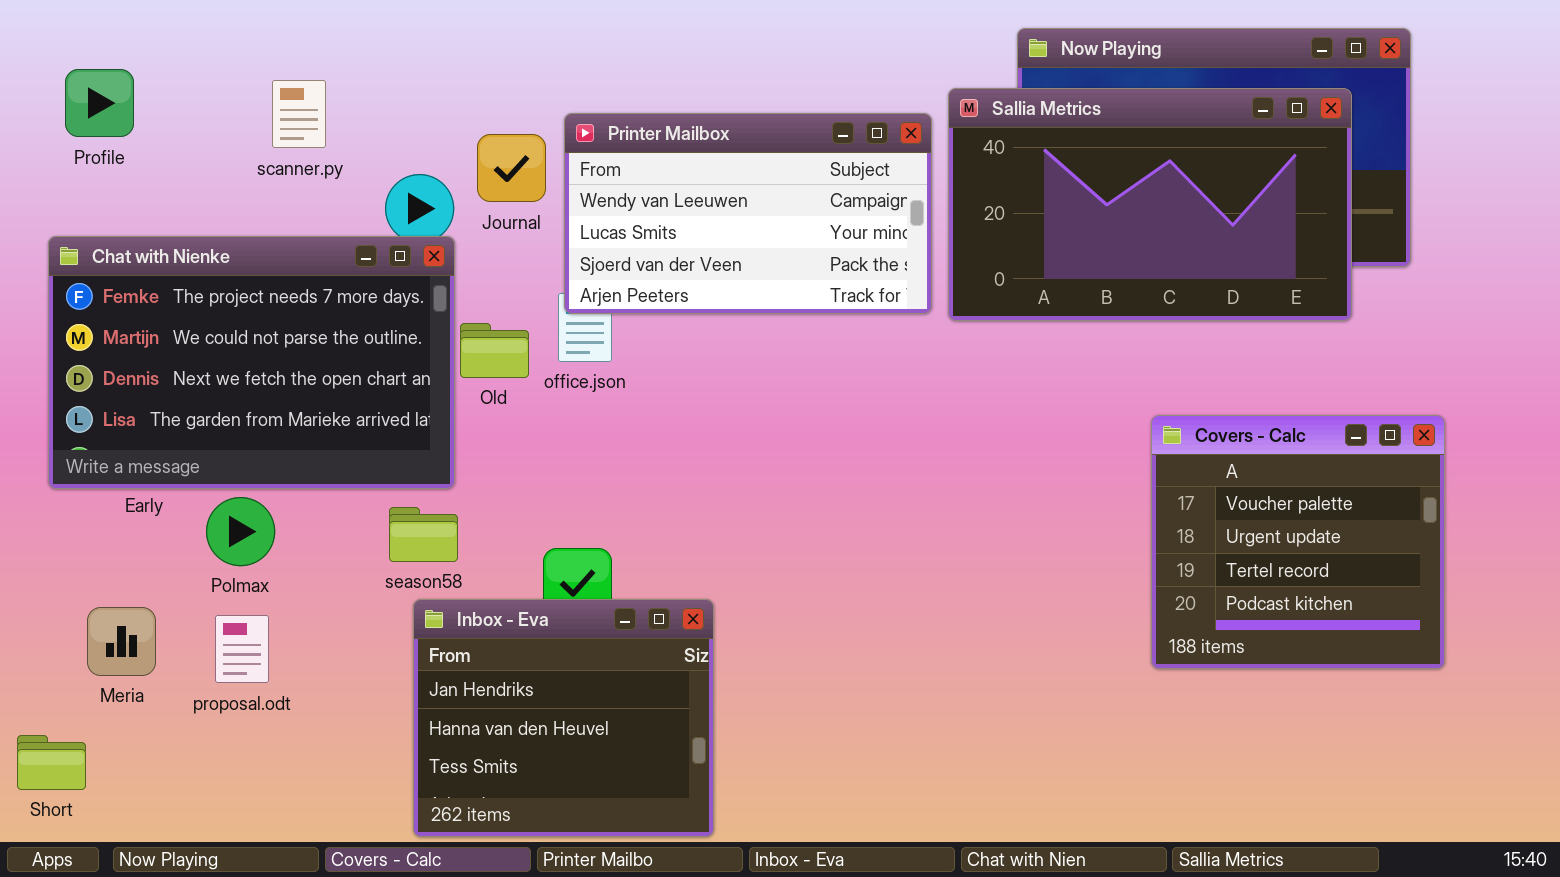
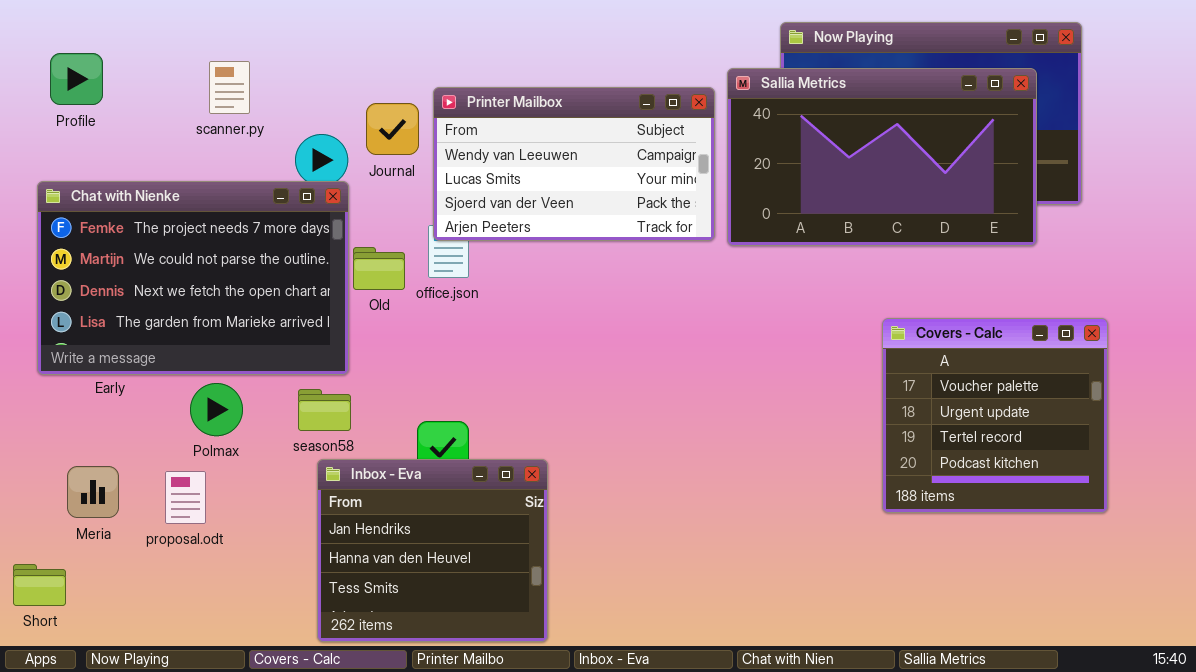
Polmax: [206,497,275,566] -> [190,383,243,436], moved

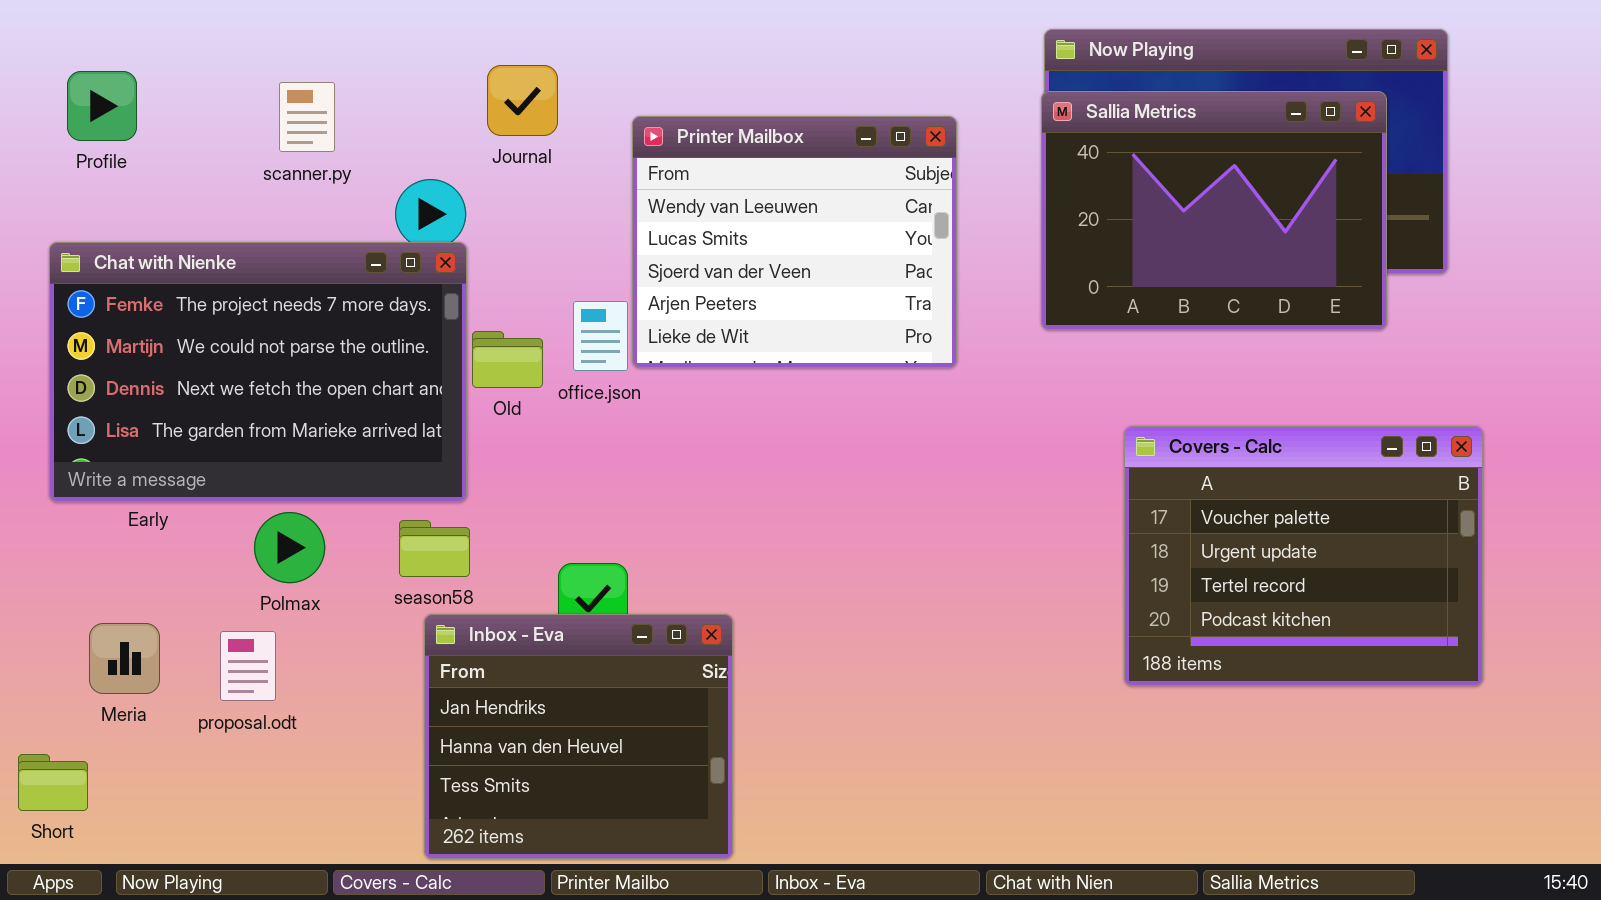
Sallia Metrics: [727,68,1037,246] -> [1041,91,1387,330], resized
Printer Mailbox: [433,87,715,241] -> [632,116,957,368], resized
Journal: [366,103,419,155] -> [487,65,558,136], moved
Covers - Calc: [882,318,1108,513] -> [1124,426,1483,686], resized

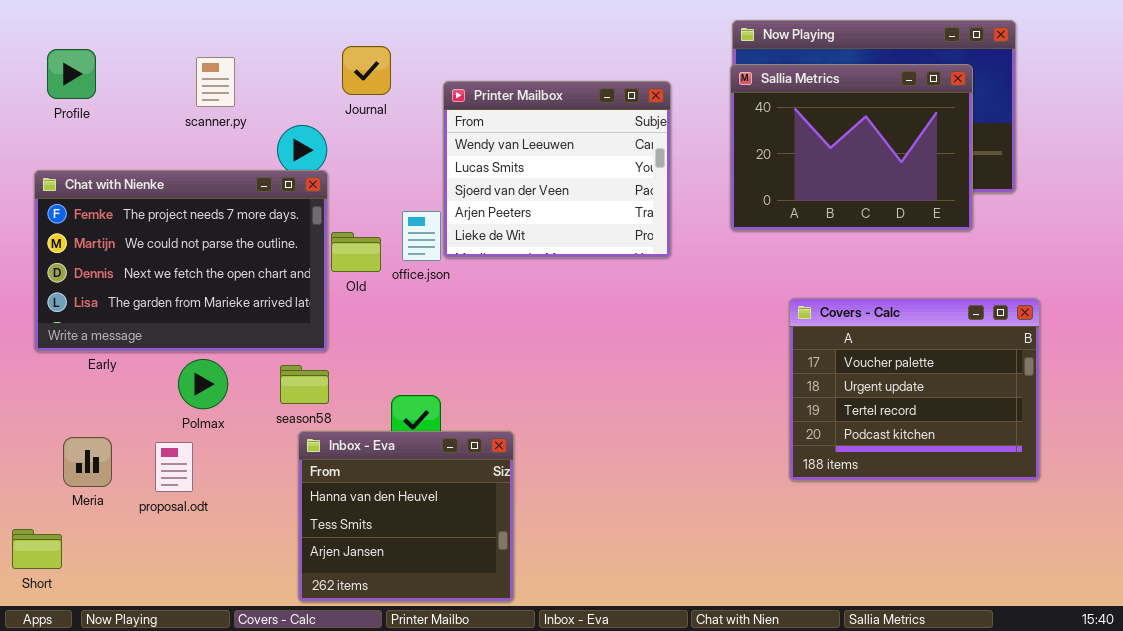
Inbox - Eva: [424,614,733,859] -> [298,431,514,602], scrolled down 1 row

